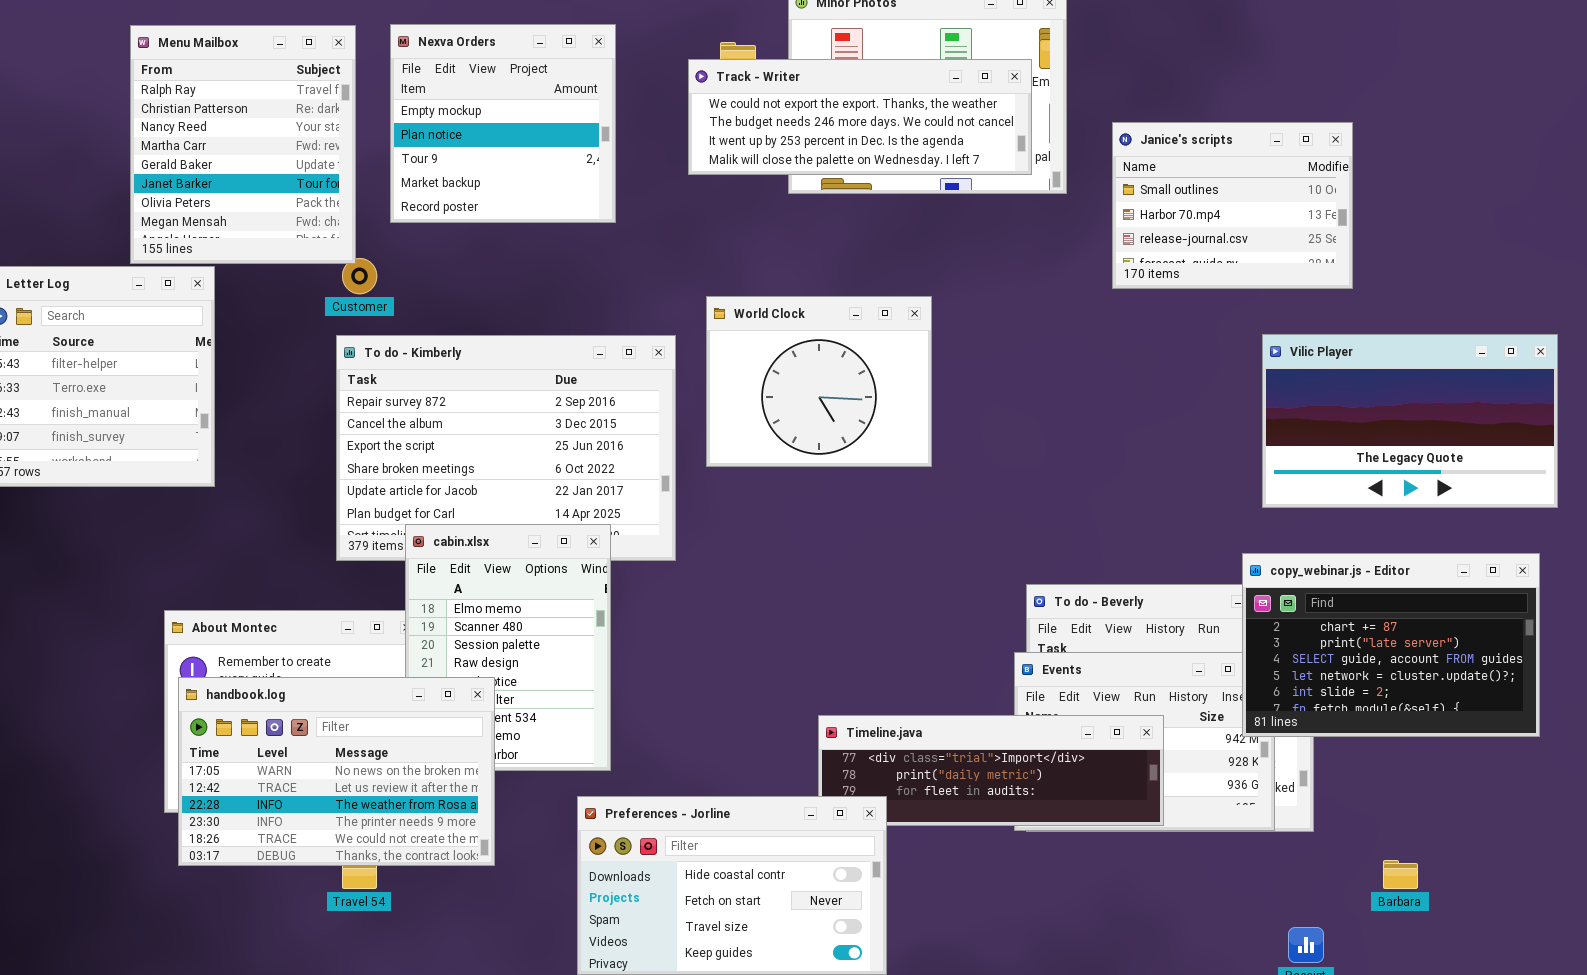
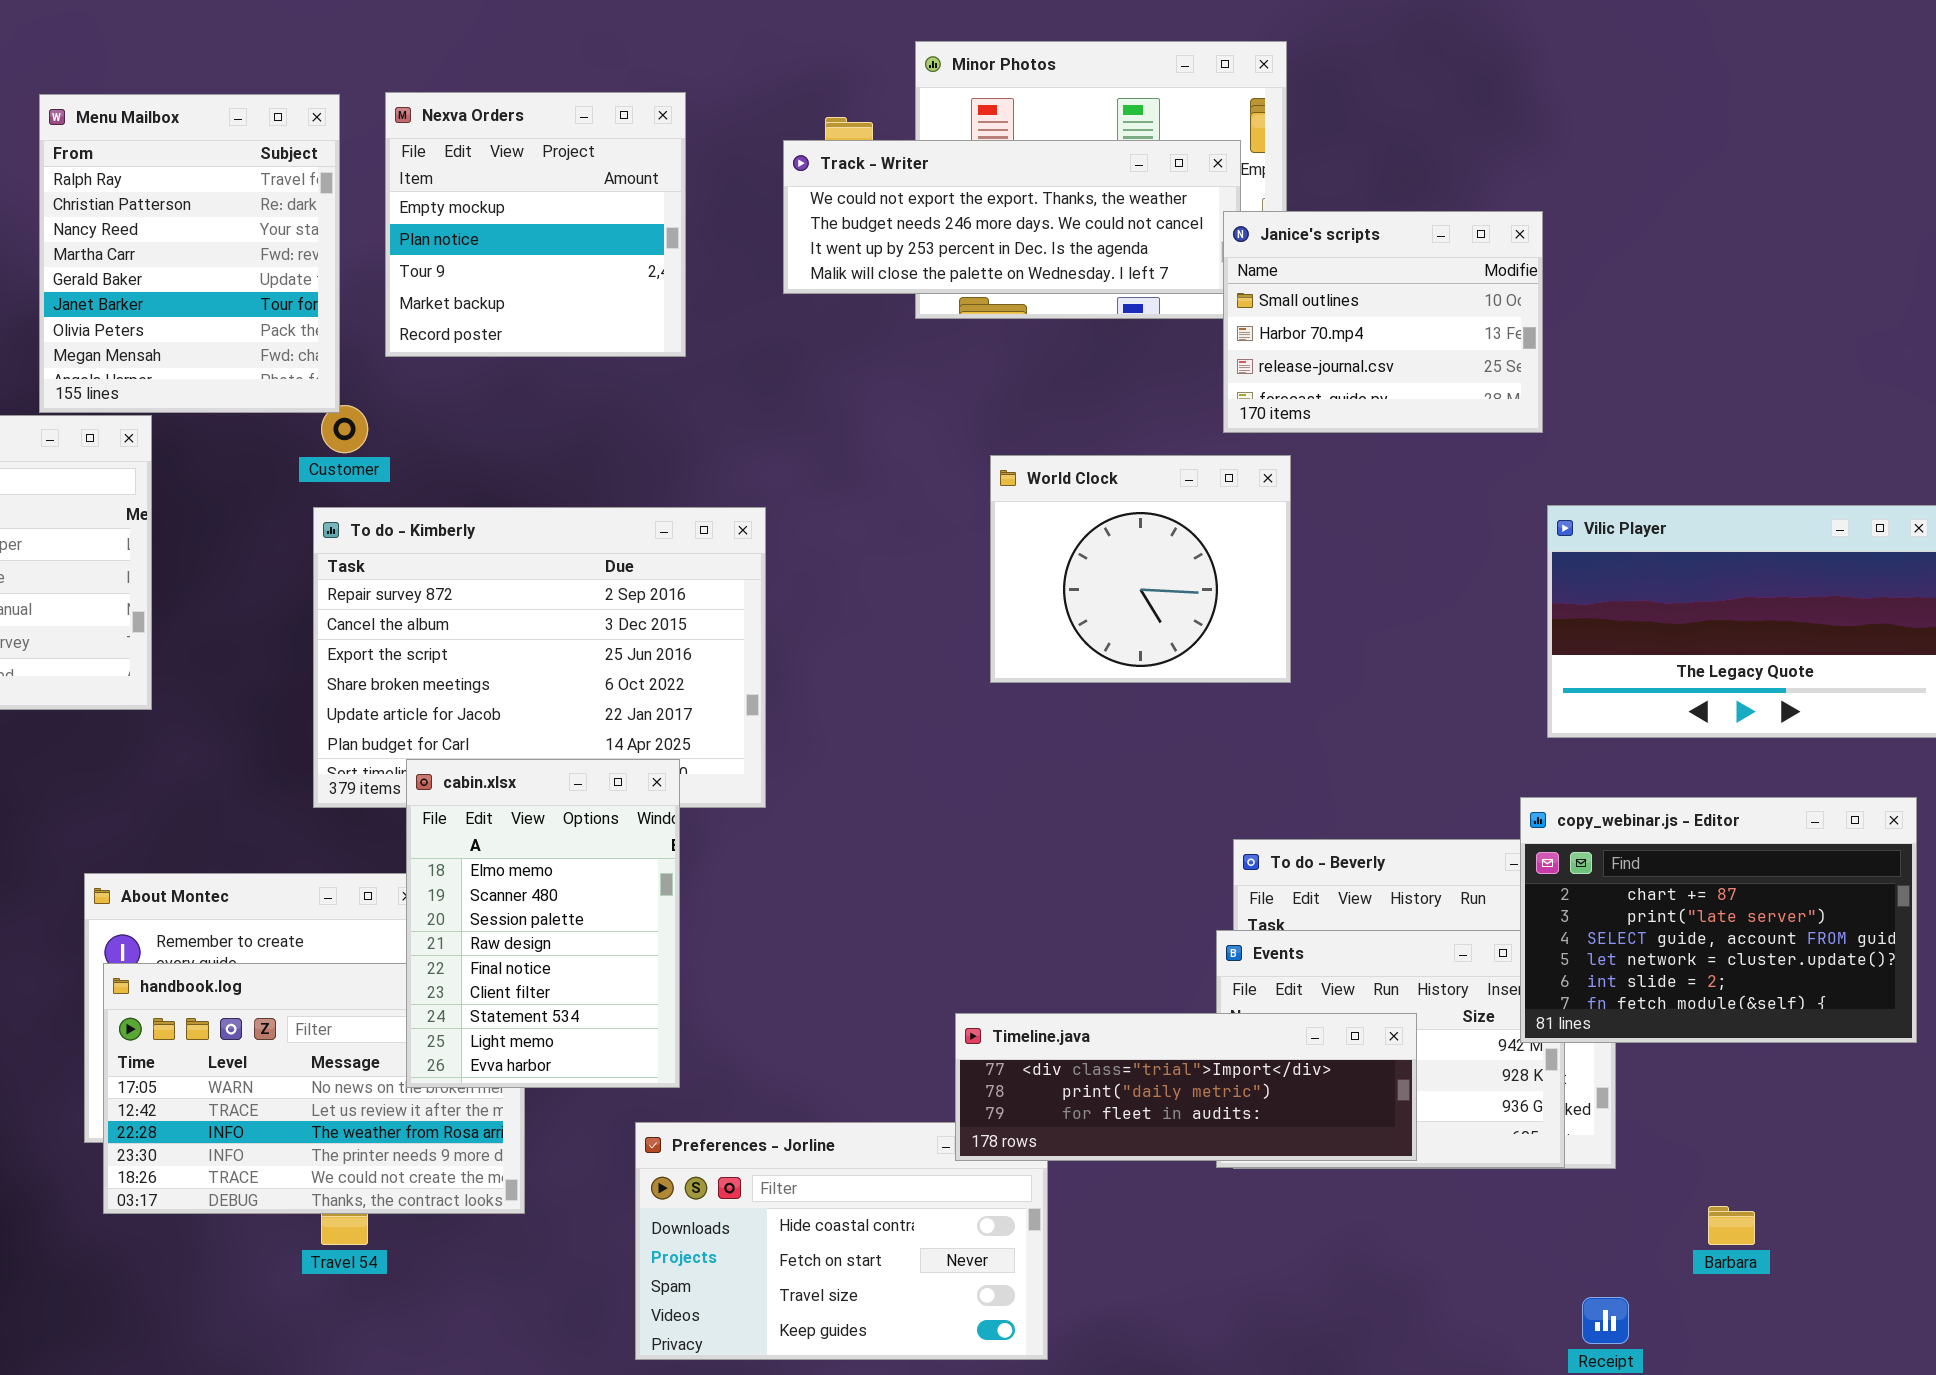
Janice's scripts: [1112,122,1353,289] -> [1223,211,1543,433], moved
World Clock: [706,296,932,467] -> [990,455,1291,683], moved
cabin.xlsx: [405,524,611,771] -> [406,759,680,1088], raised
Timeline.java: [818,715,1164,826] -> [955,1013,1417,1161], raised

